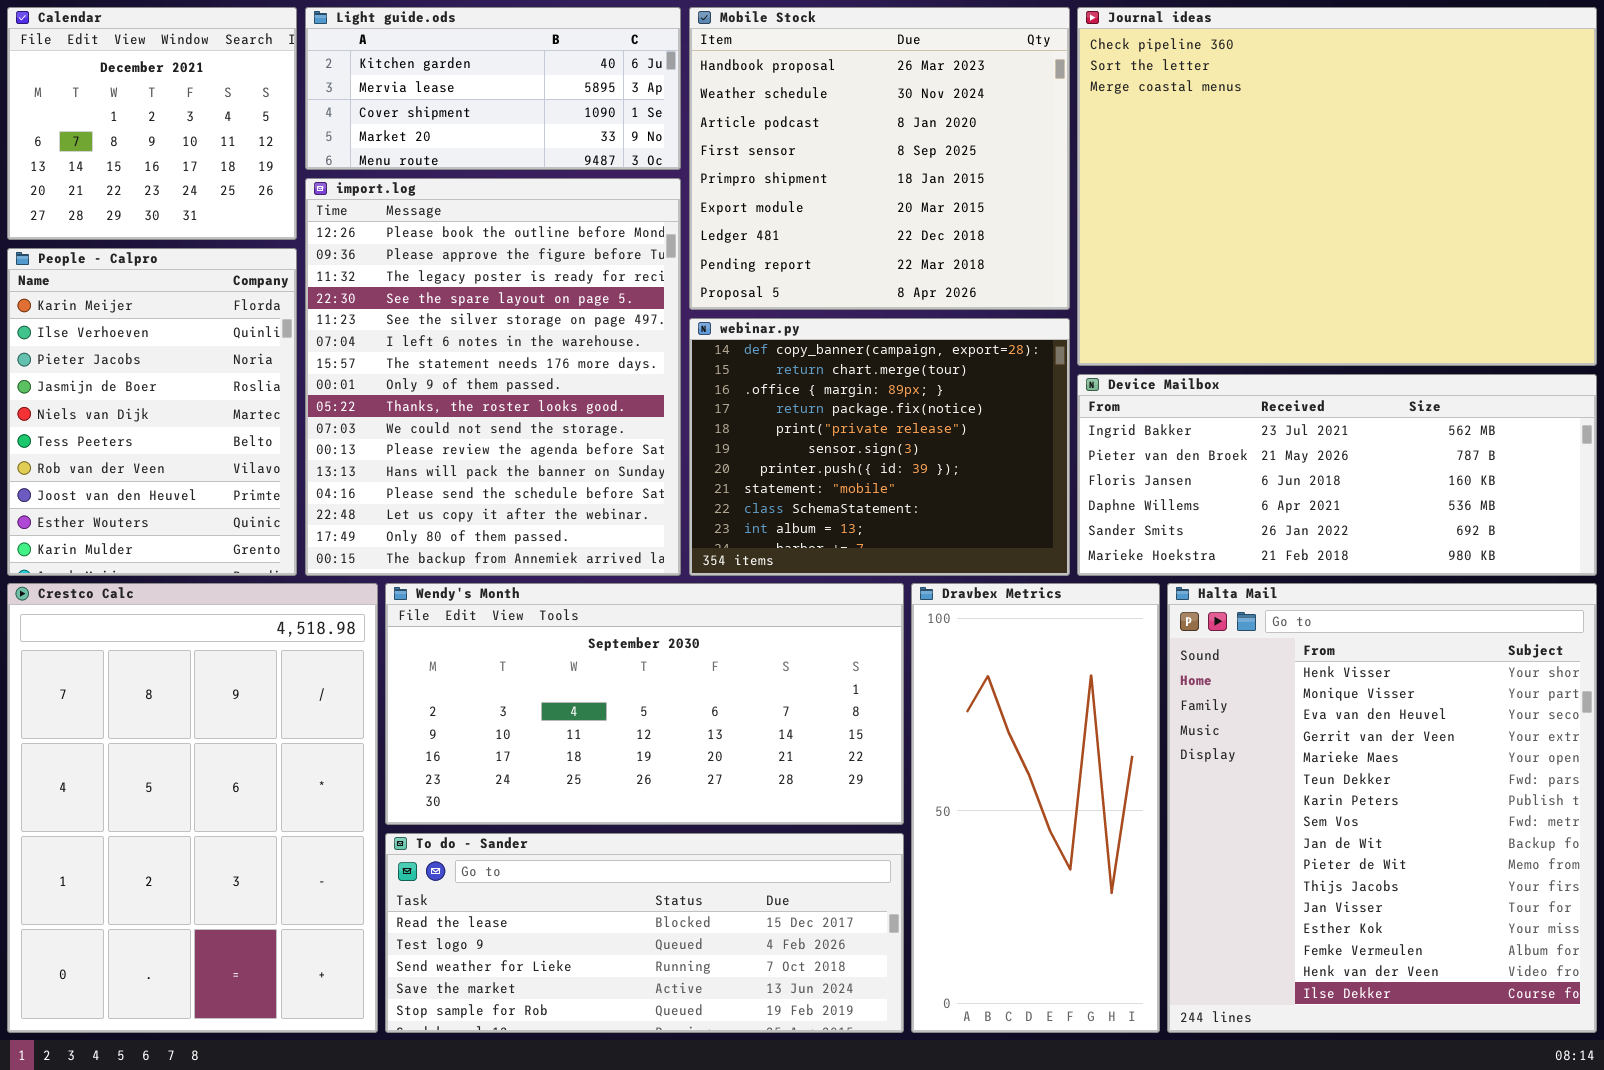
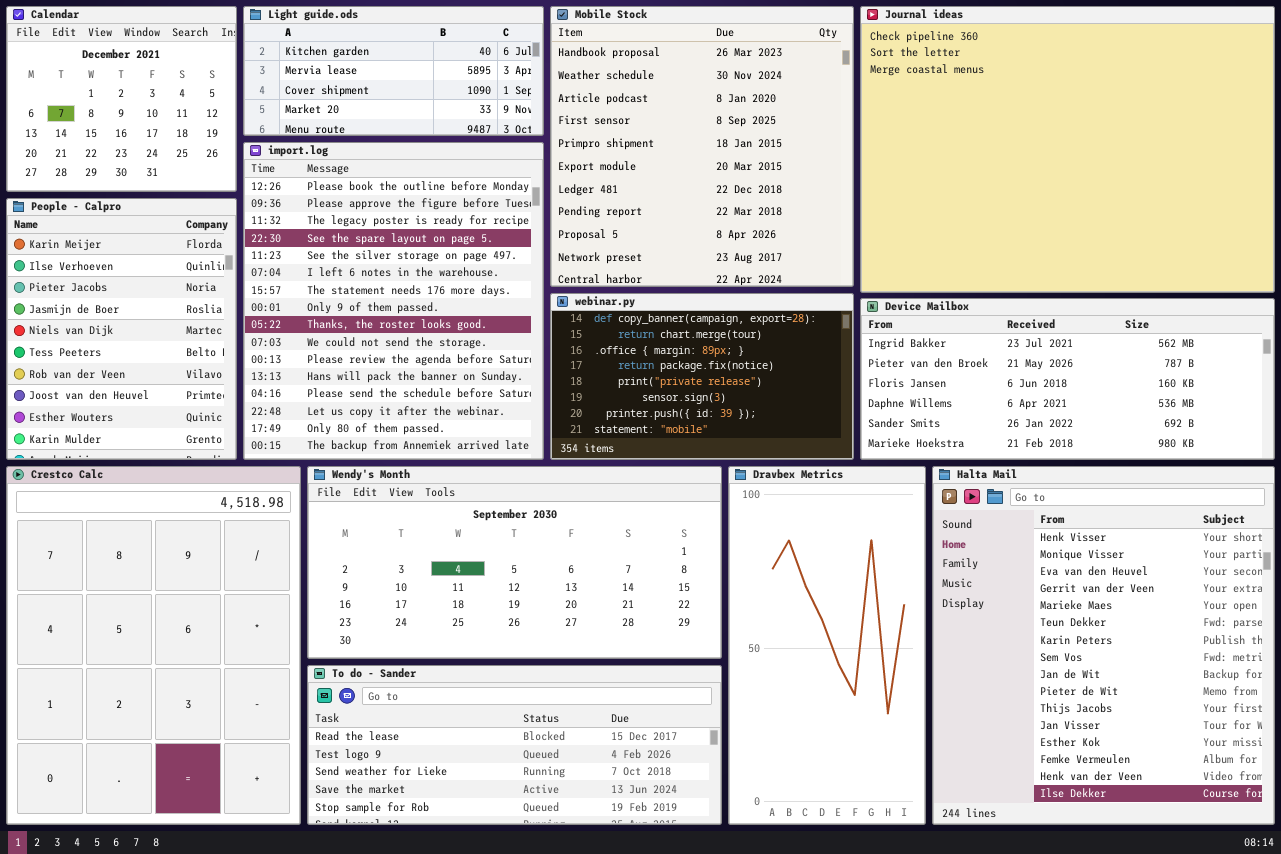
Mobile Stock: [689,7,1070,310] -> [550,6,854,287], resized
webinar.py: [689,318,1070,576] -> [550,293,854,460], resized

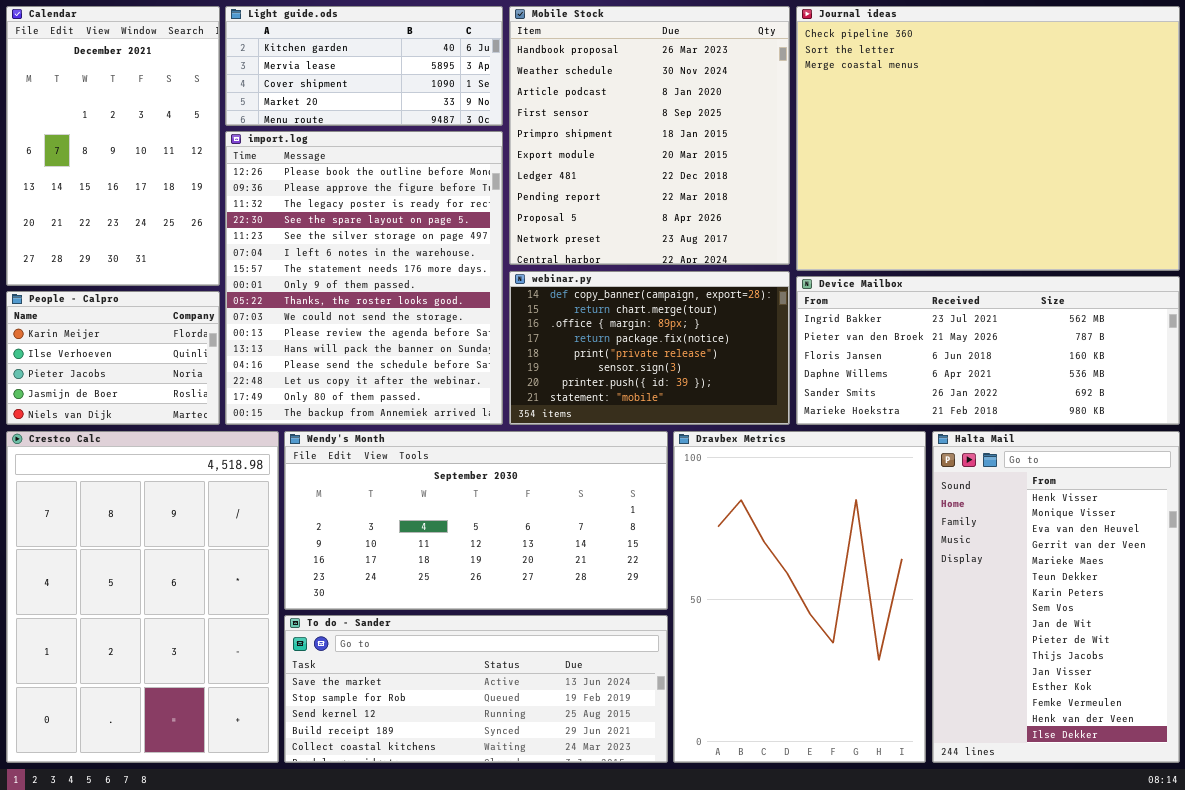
Calendar: [6,6,237,192] -> [6,6,220,286], resized
People - Calpro: [6,198,237,460] -> [6,291,220,425], resized
Dravbex Metrics: [728,466,926,825] -> [673,431,926,763], resized
Halta Mail: [932,466,1275,825] -> [932,431,1180,763], resized
To do - Sander: [307,665,722,825] -> [284,615,668,763], scrolled down 3 rows

